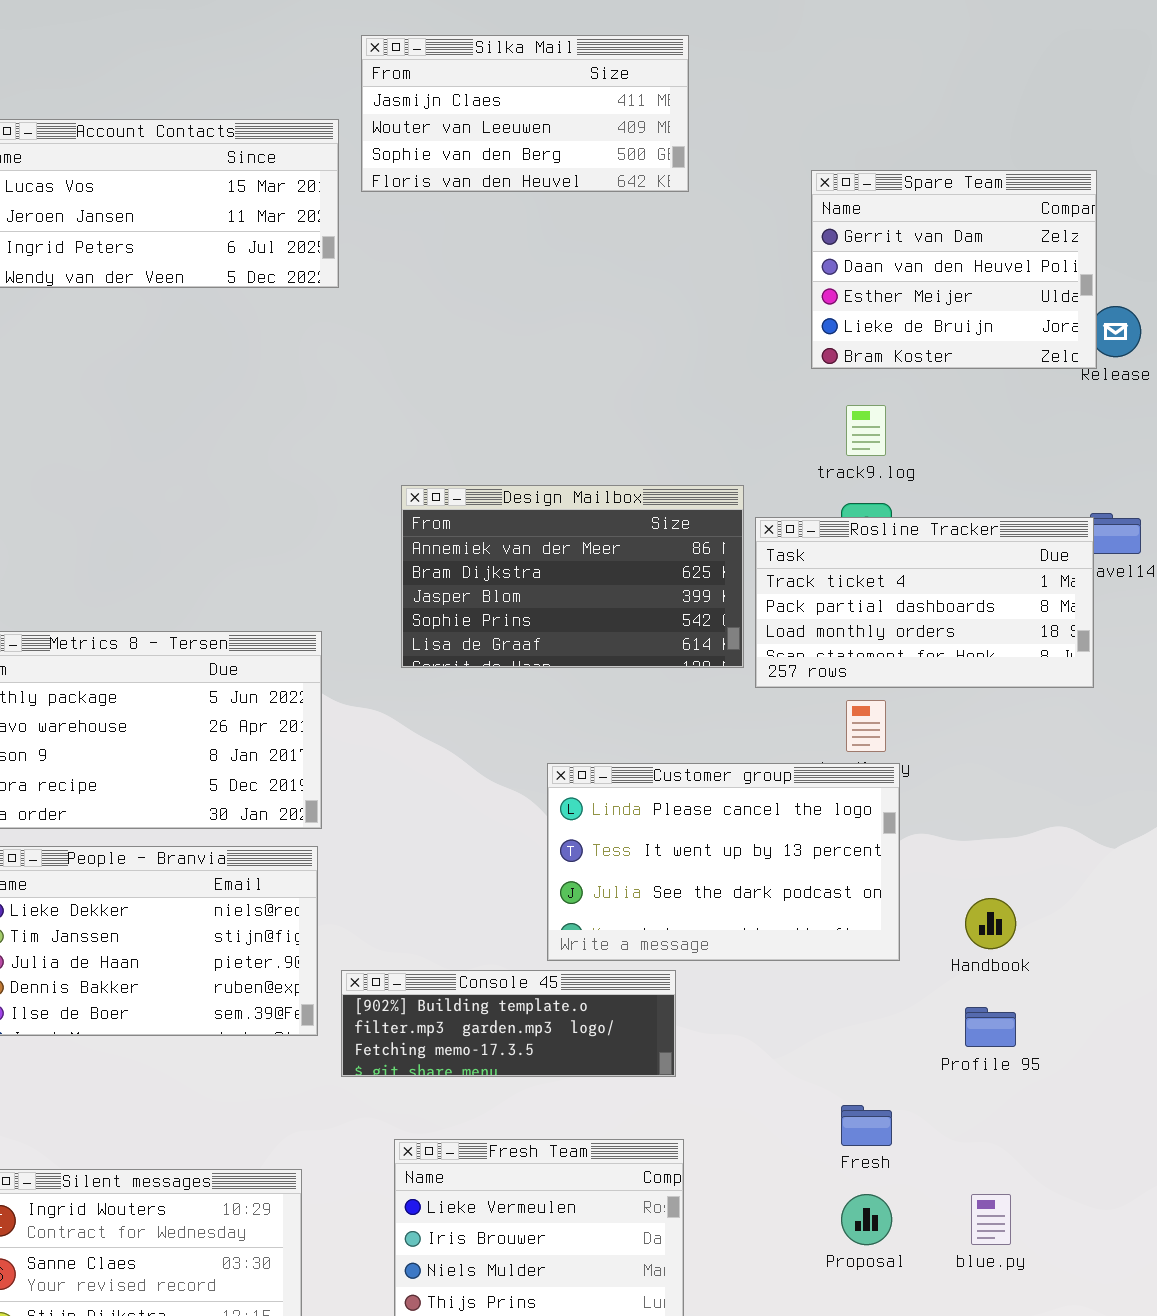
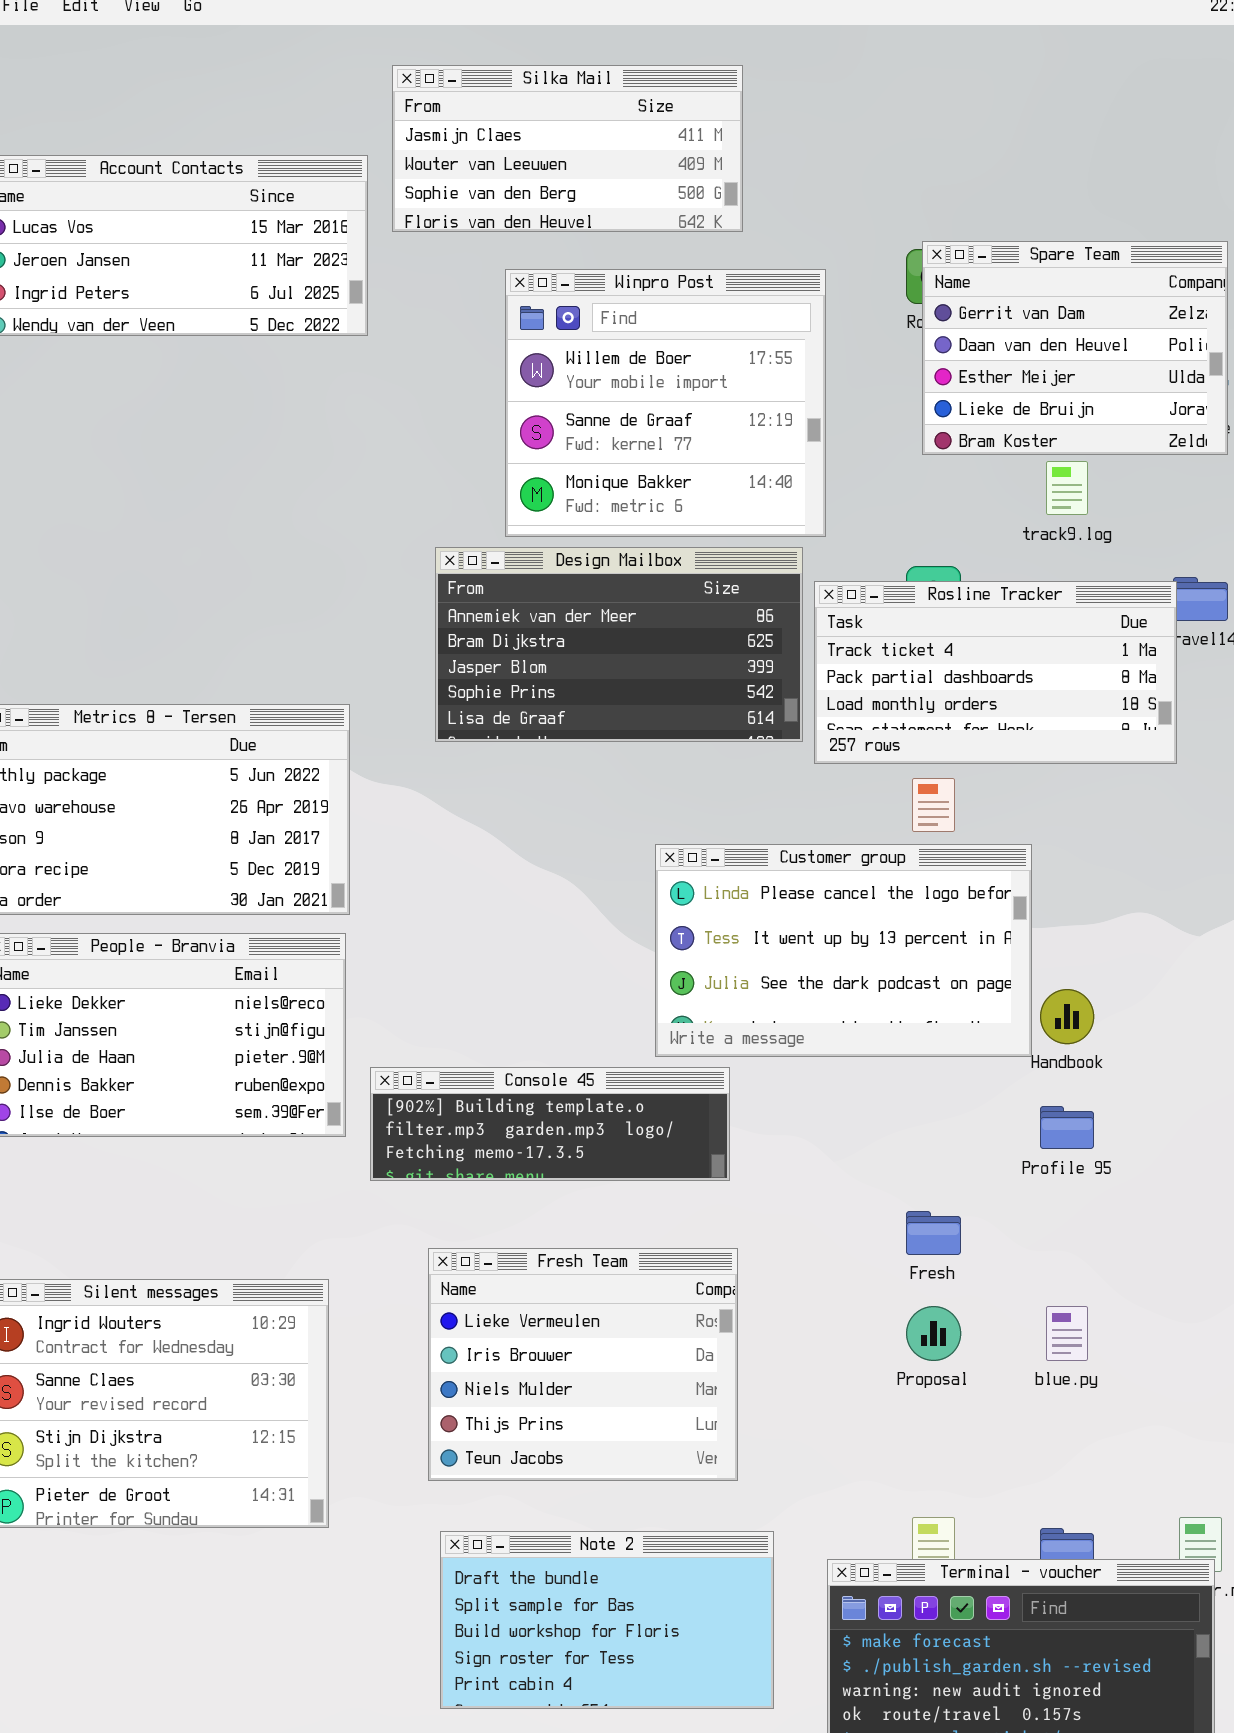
Spare Team: [811,170,1097,369] -> [922,241,1228,455], moved
Winpro Post: none -> [505,269,826,537], opened
track9.log: [846,405,886,456] -> [1046,461,1088,515], moved
Customer group: [547,763,900,961] -> [655,844,1032,1057], moved

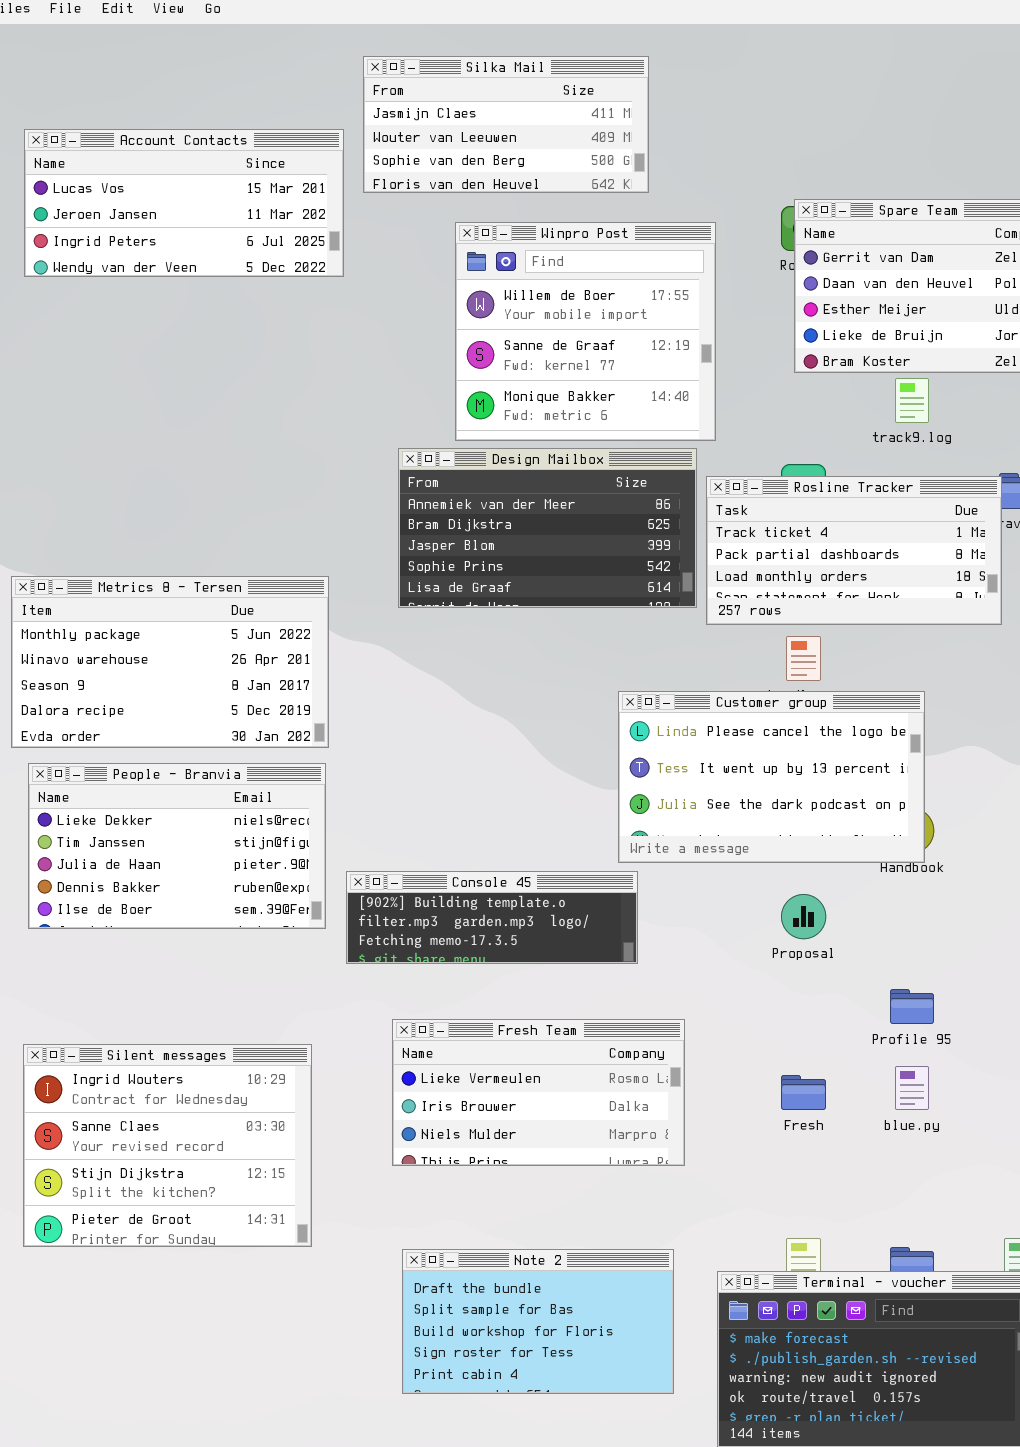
Customer group: [655,844,1032,1057] -> [618,691,925,863], moved
Profile 95: [1040,1106,1094,1149] -> [890,989,934,1024], moved
Fresh: [906,1211,961,1255] -> [781,1075,826,1110], moved
Fresh Team: [428,1248,738,1481] -> [392,1019,685,1166], resized
Proposal: [906,1306,961,1361] -> [781,894,826,939], moved

